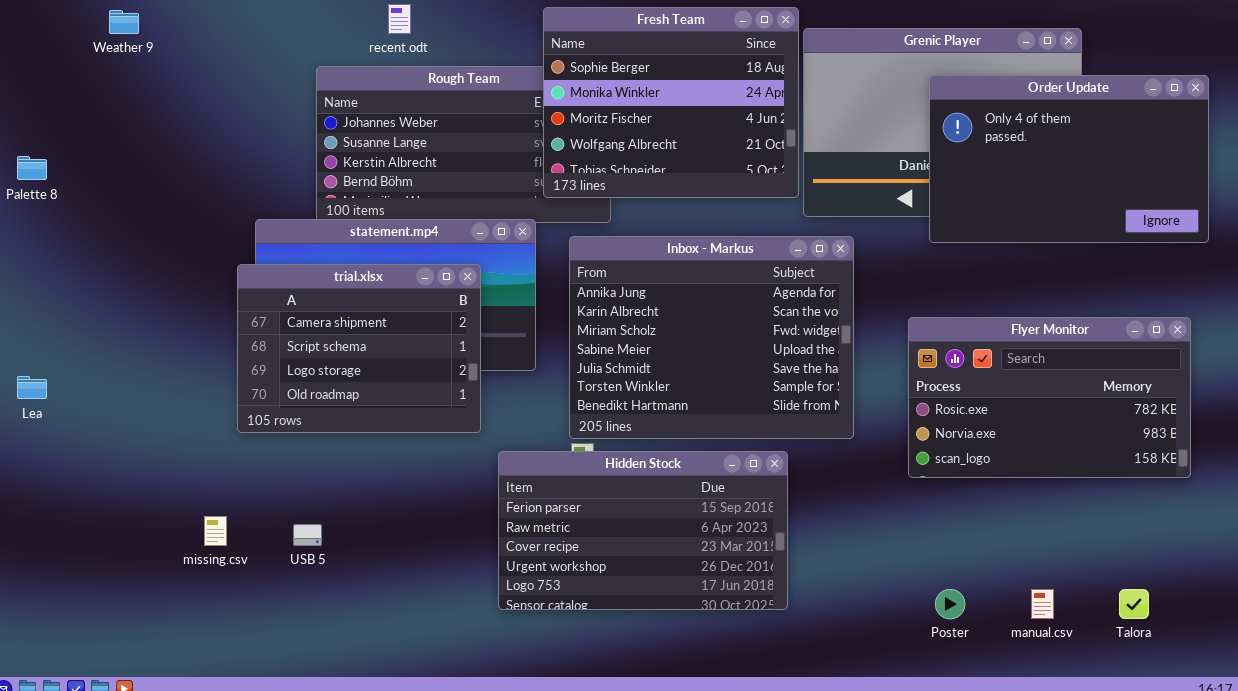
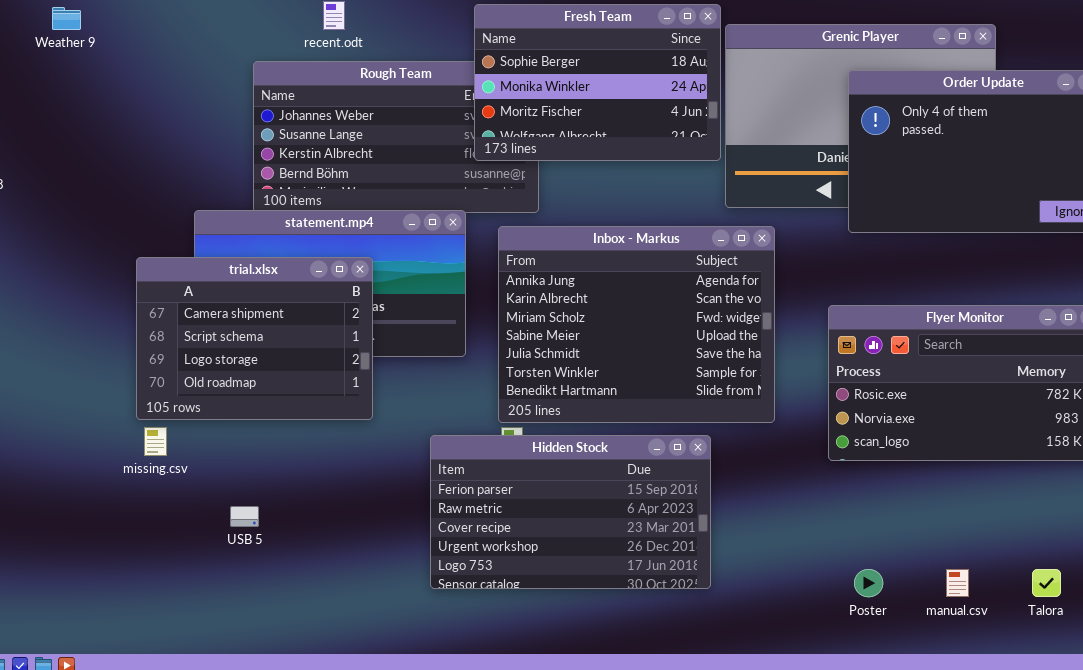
Fresh Team: [543,7,799,198] -> [474,4,721,161], resized
trial.xlsx: [237,264,481,433] -> [136,257,373,420], moved
missing.csv: [204,516,227,546] -> [144,427,167,456], moved

